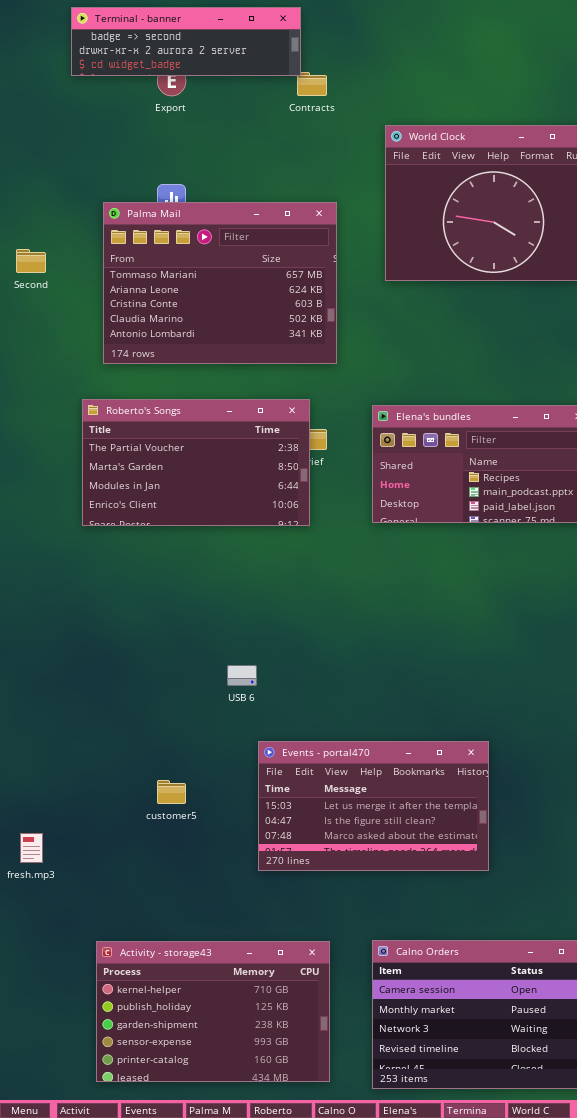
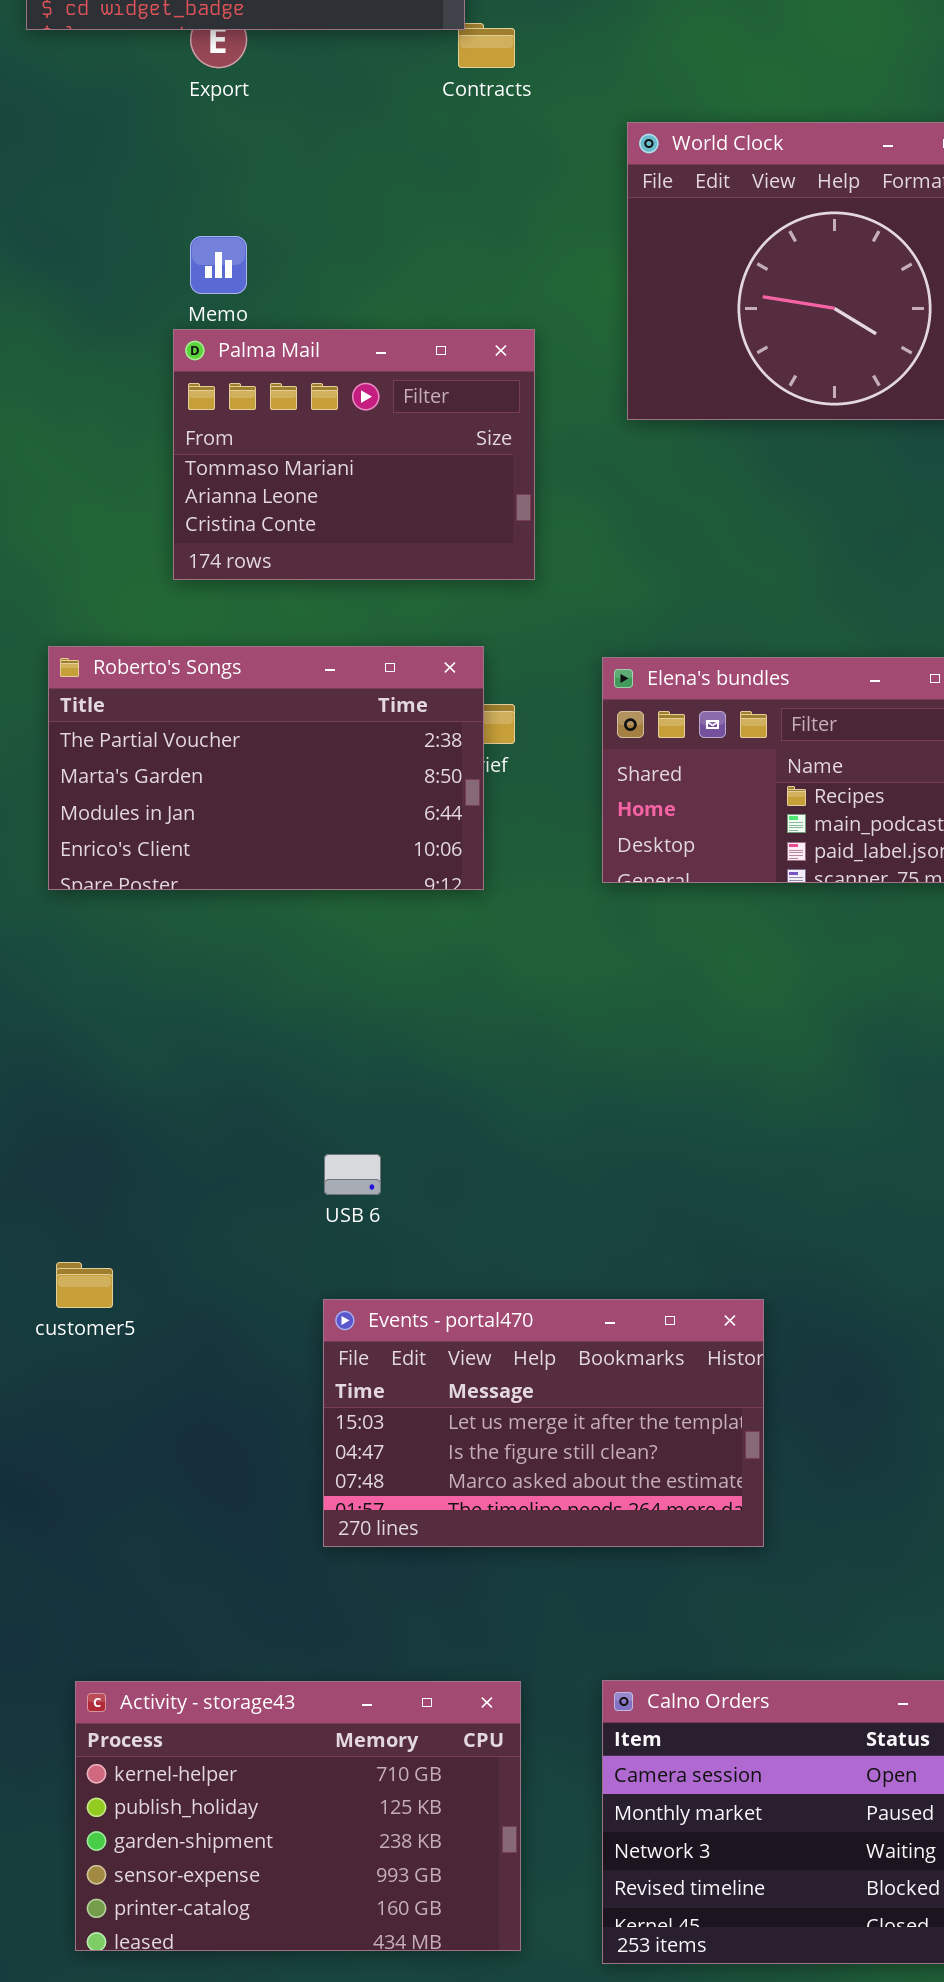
Palma Mail: [103,202,337,364] -> [173,329,535,580], resized
Events - portal470: [258,741,489,871] -> [323,1299,764,1547], moved
customer5: [157,780,186,804] -> [56,1262,113,1308], moved

